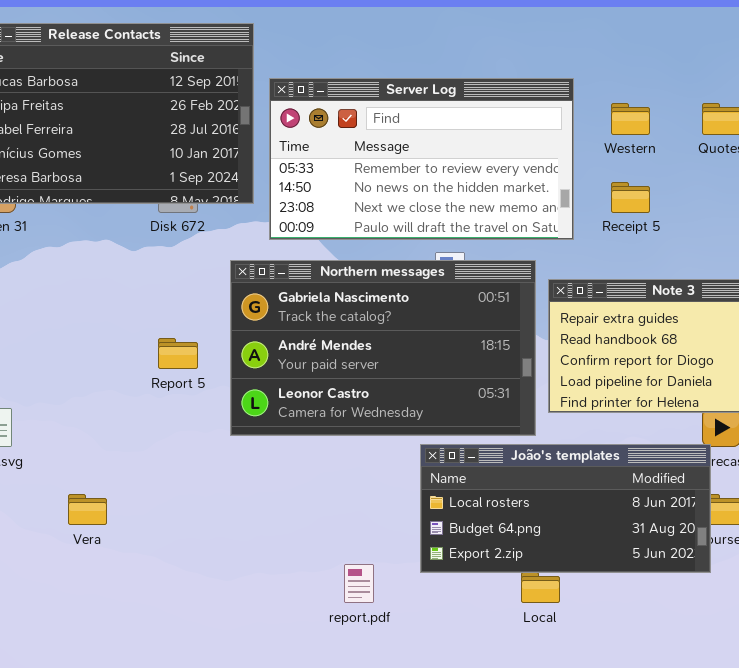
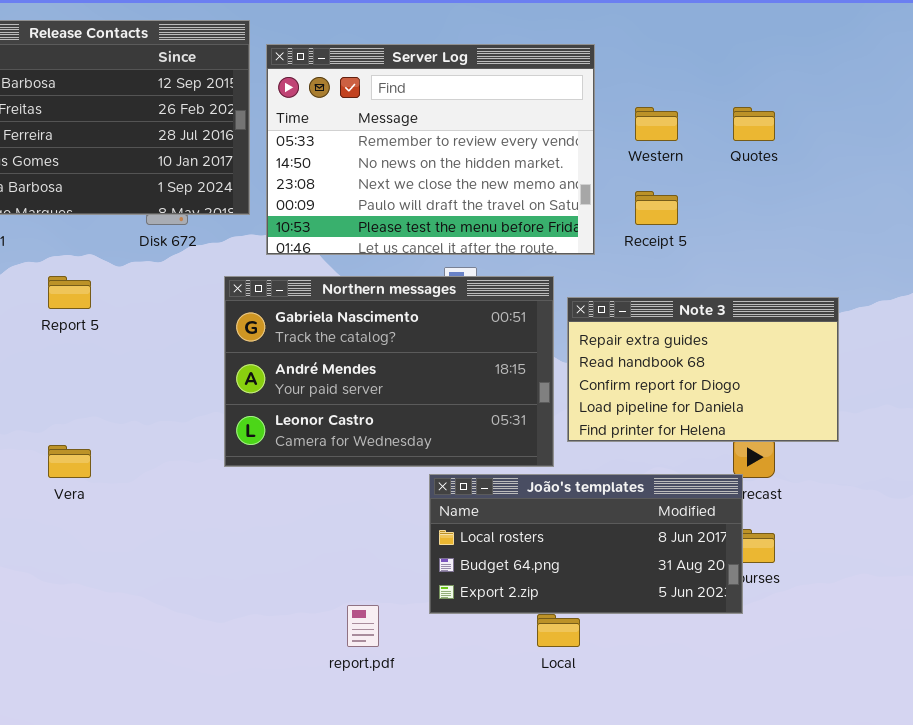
Server Log: [269,78,574,240] -> [266,44,595,255], resized
Report 5: [158,338,198,369] -> [48,276,91,309], moved
Vera: [68,494,107,525] -> [48,445,91,478], moved

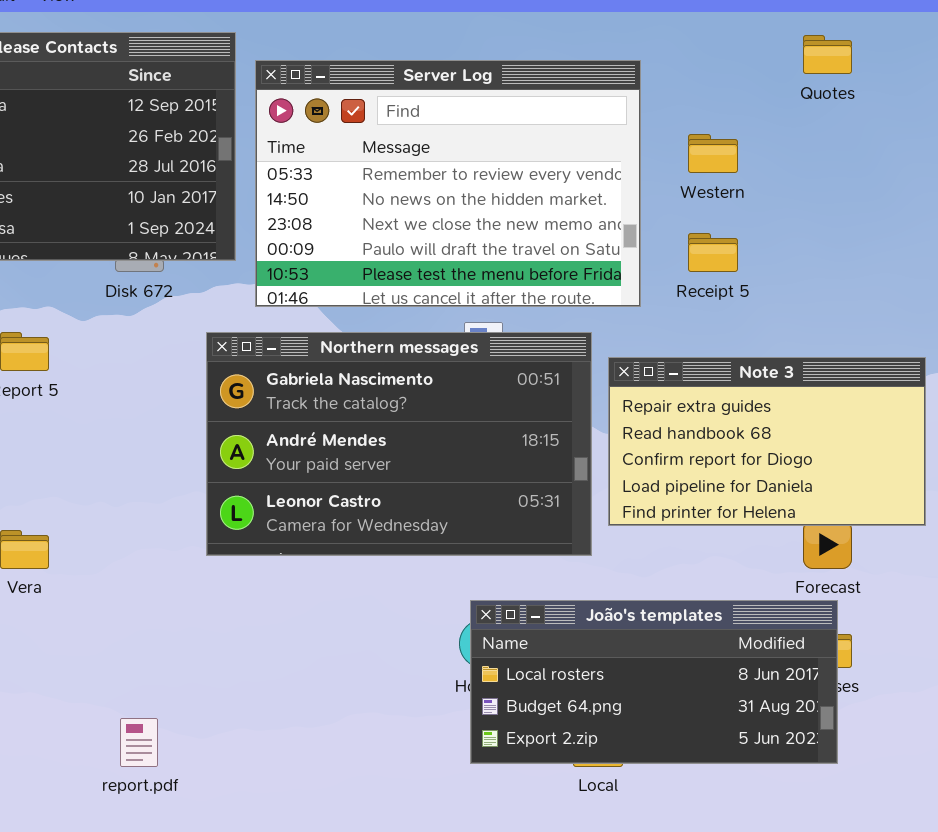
Quotes: [733,107,775,141] -> [803,35,852,74], moved
João's templates: [429,474,743,614] -> [470,600,838,764], moved
report.pdf: [347,605,379,647] -> [120,718,158,767], moved

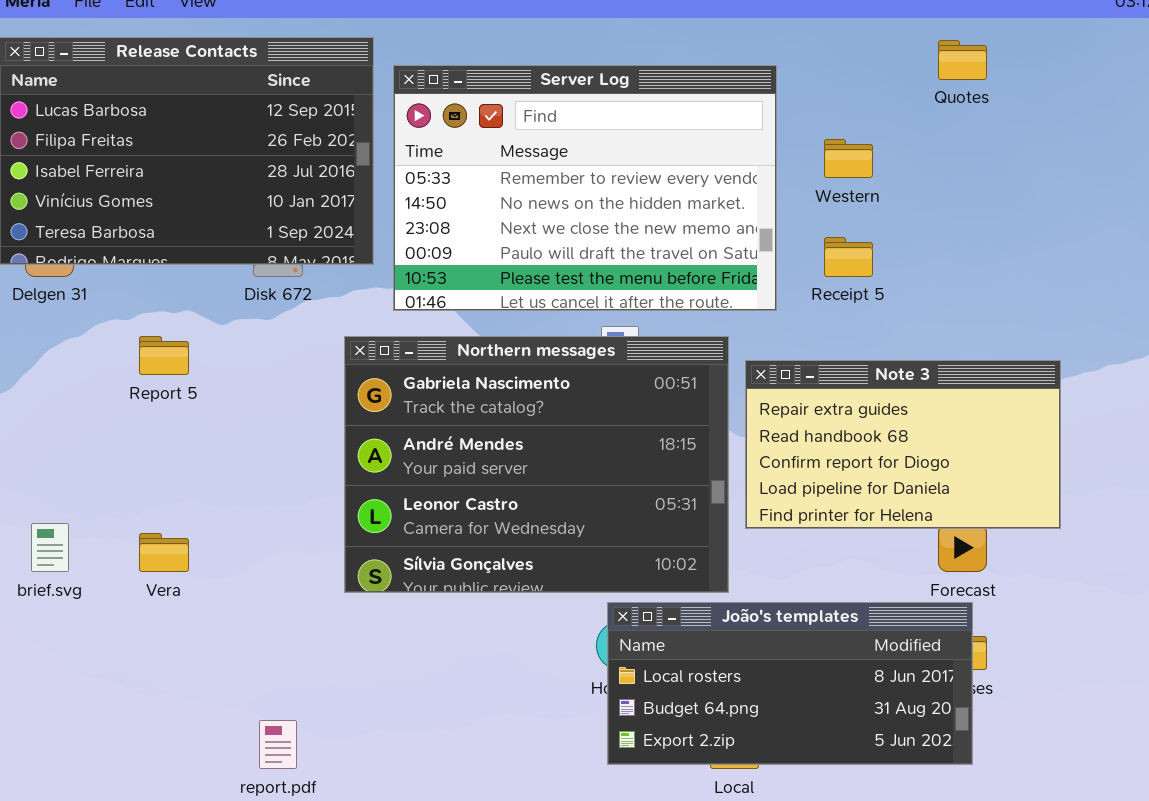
Northern messages: [206,332,592,556] -> [344,336,729,593], resized

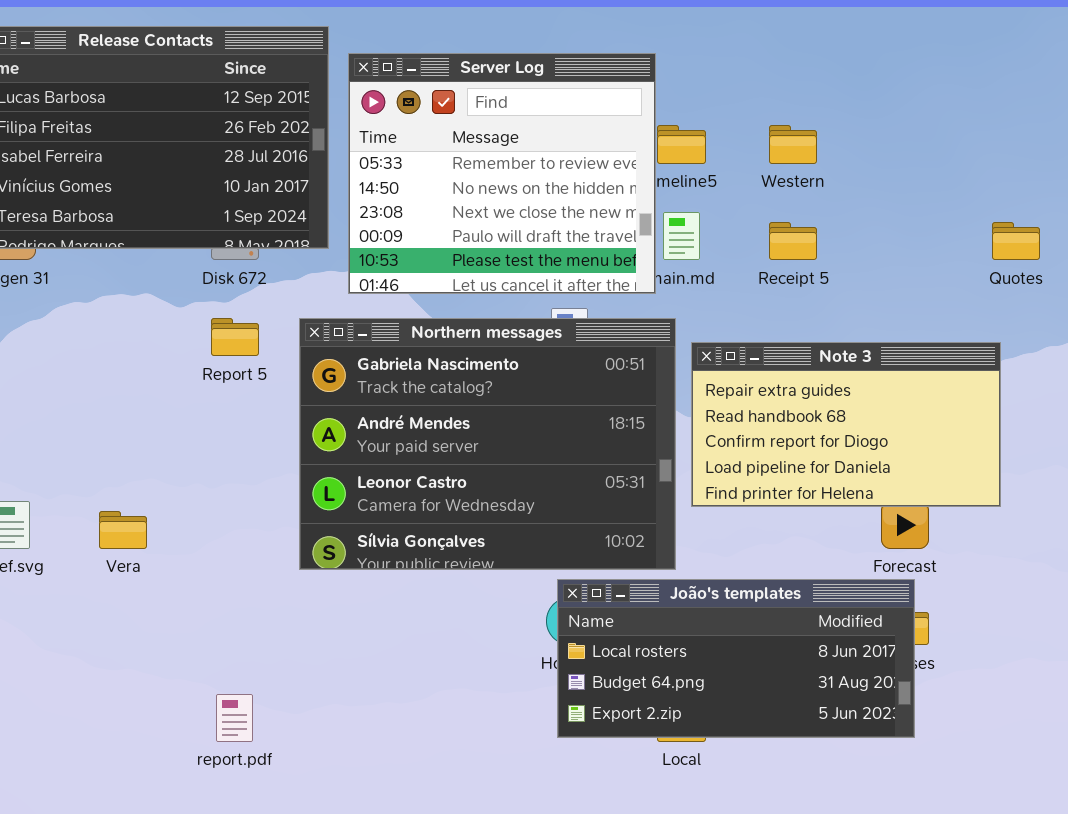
Quotes: [938,40,987,80] -> [992,222,1040,260], moved
Server Log: [393,65,777,311] -> [348,53,656,294], resized
Report 5: [139,336,189,375] -> [211,318,259,356], moved

